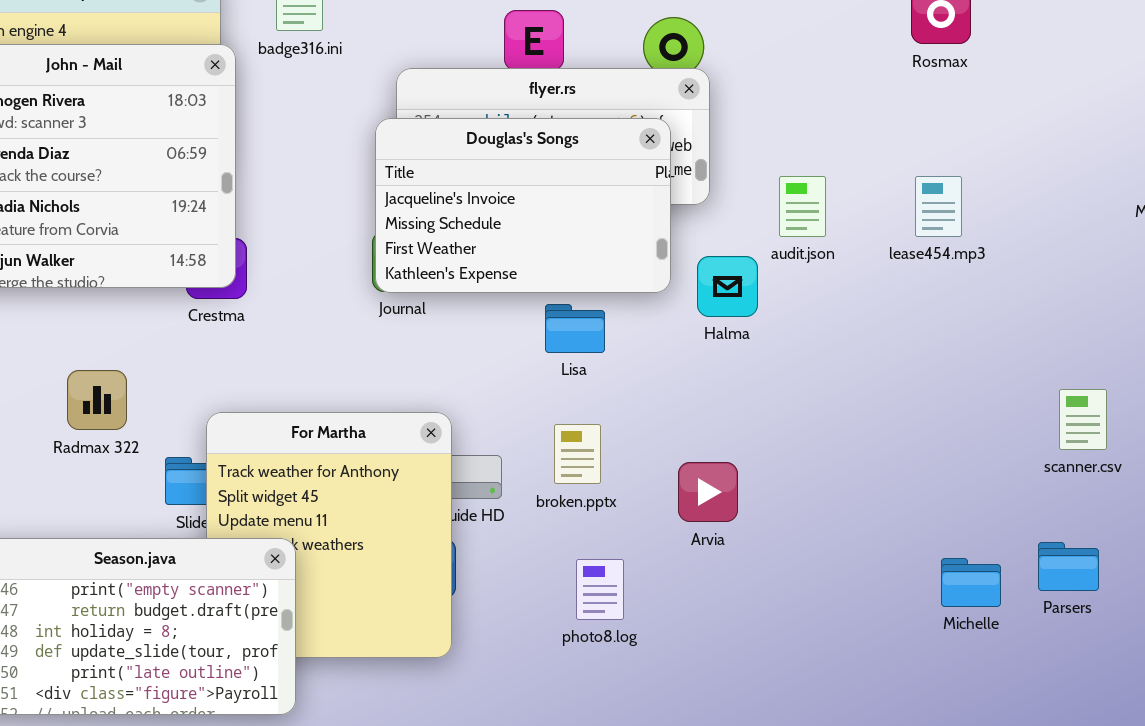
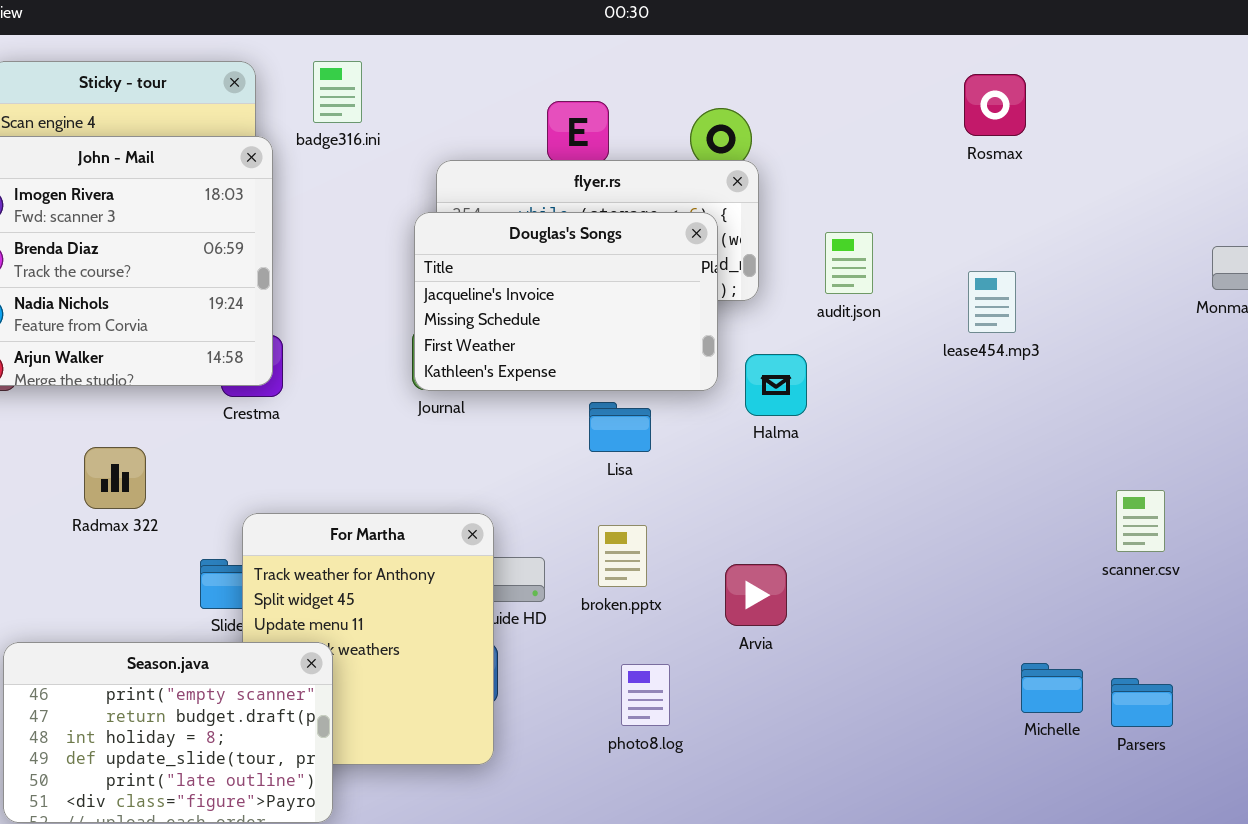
audit.json: [779,176,826,237] -> [825,232,873,294], moved
Radmax 322: [67,370,127,430] -> [84,447,146,509], moved
Parsers: [1038,542,1099,591] -> [1111,678,1173,727], moved
Michelle: [941,558,1001,607] -> [1021,663,1083,713], moved

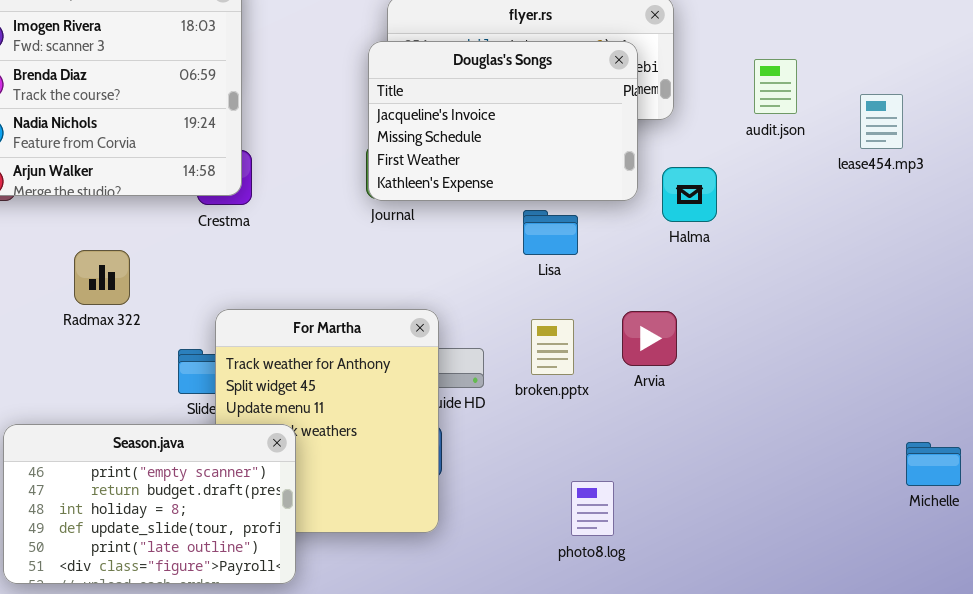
audit.json: [825,232,873,294] -> [754,59,797,114], moved
Arvia: [725,564,787,626] -> [622,311,677,366], moved
photo8.log: [621,664,670,726] -> [571,481,614,536], moved

